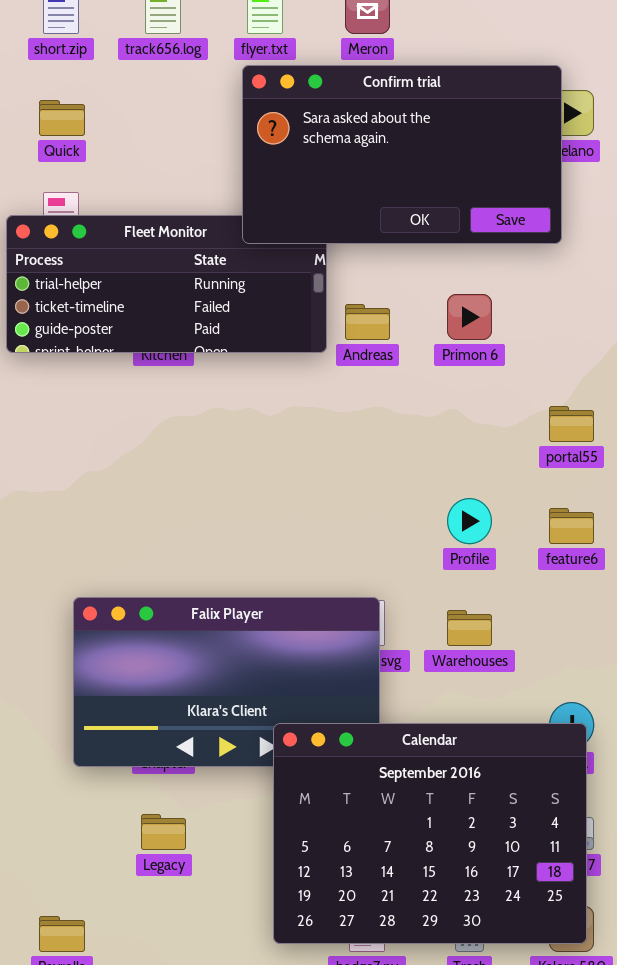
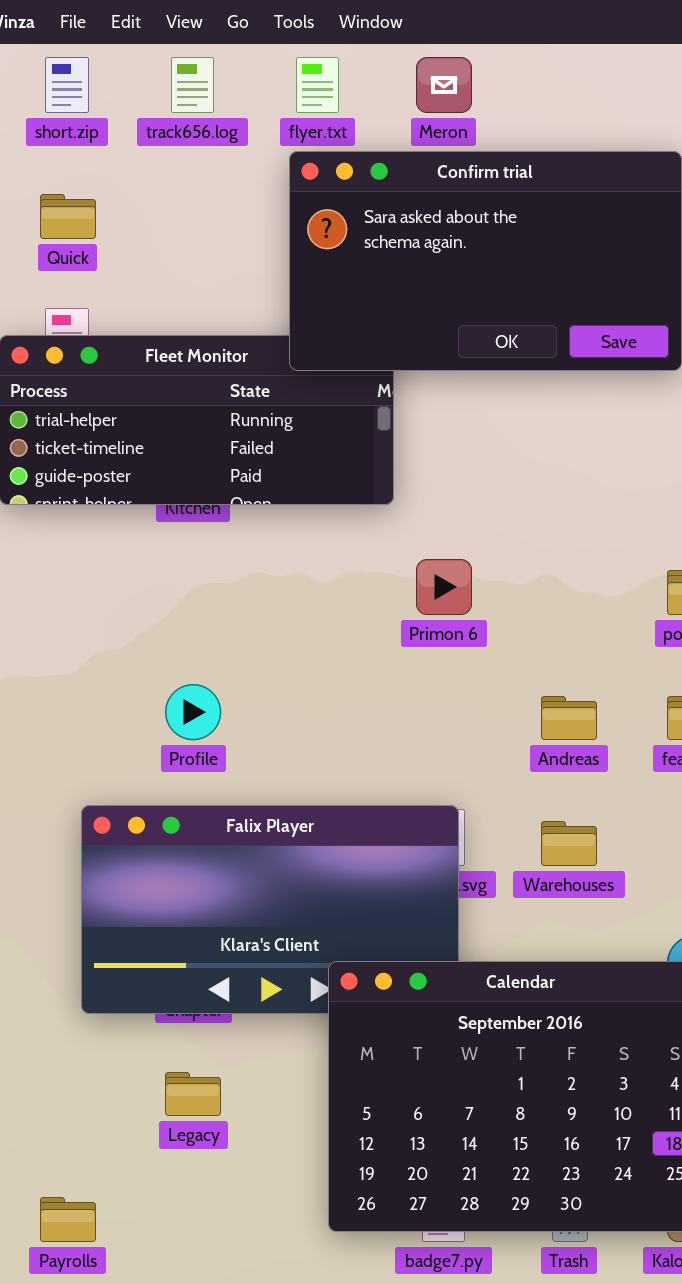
Primon 6: [447,294,492,340] -> [416,559,472,615], moved
Andreas: [345,304,390,340] -> [541,696,597,740], moved
Profile: [447,498,492,544] -> [165,684,221,740], moved

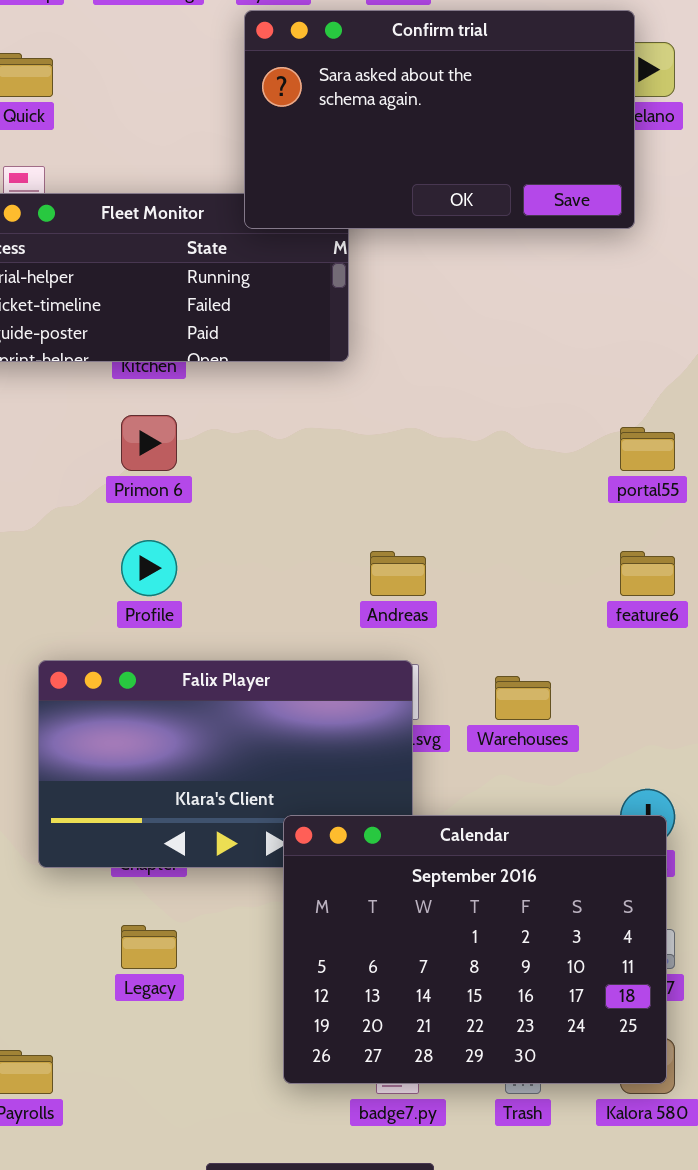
Primon 6: [416,559,472,615] -> [121,415,177,471], moved
Andreas: [541,696,597,740] -> [370,551,426,596], moved

